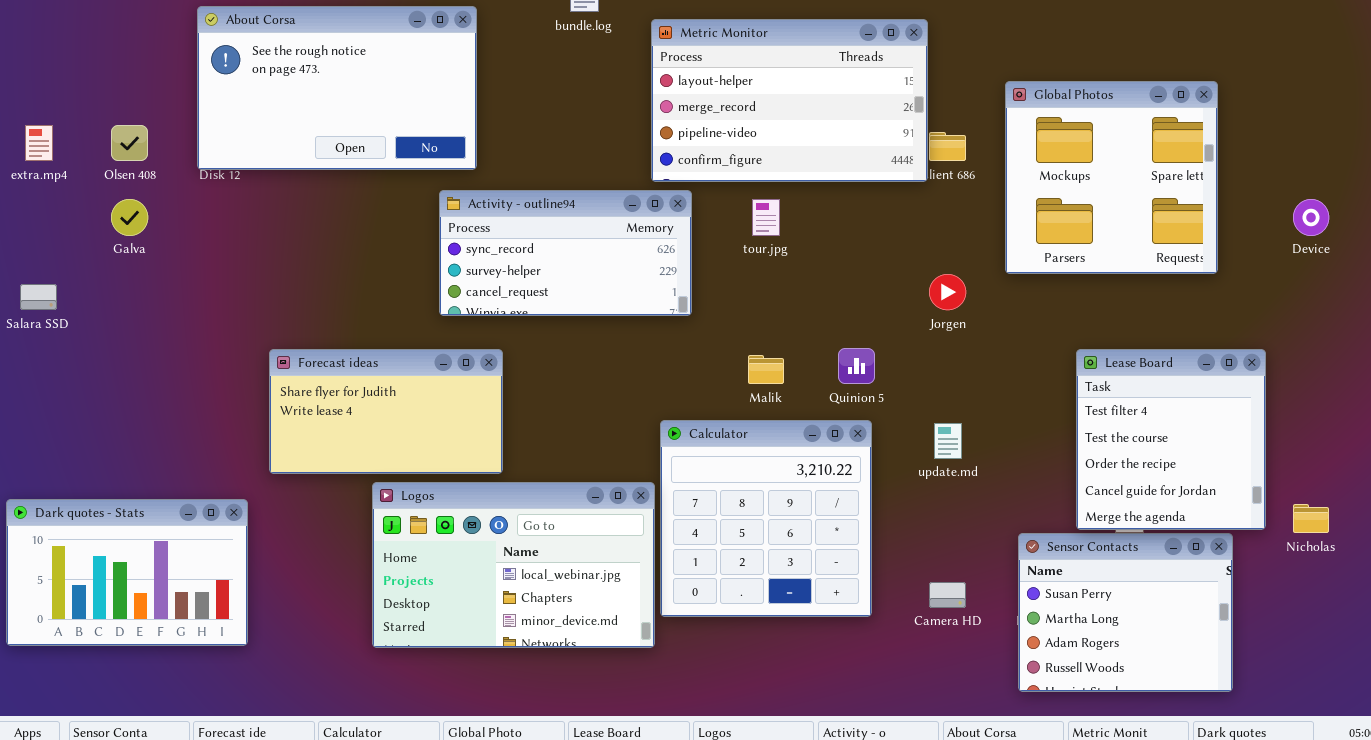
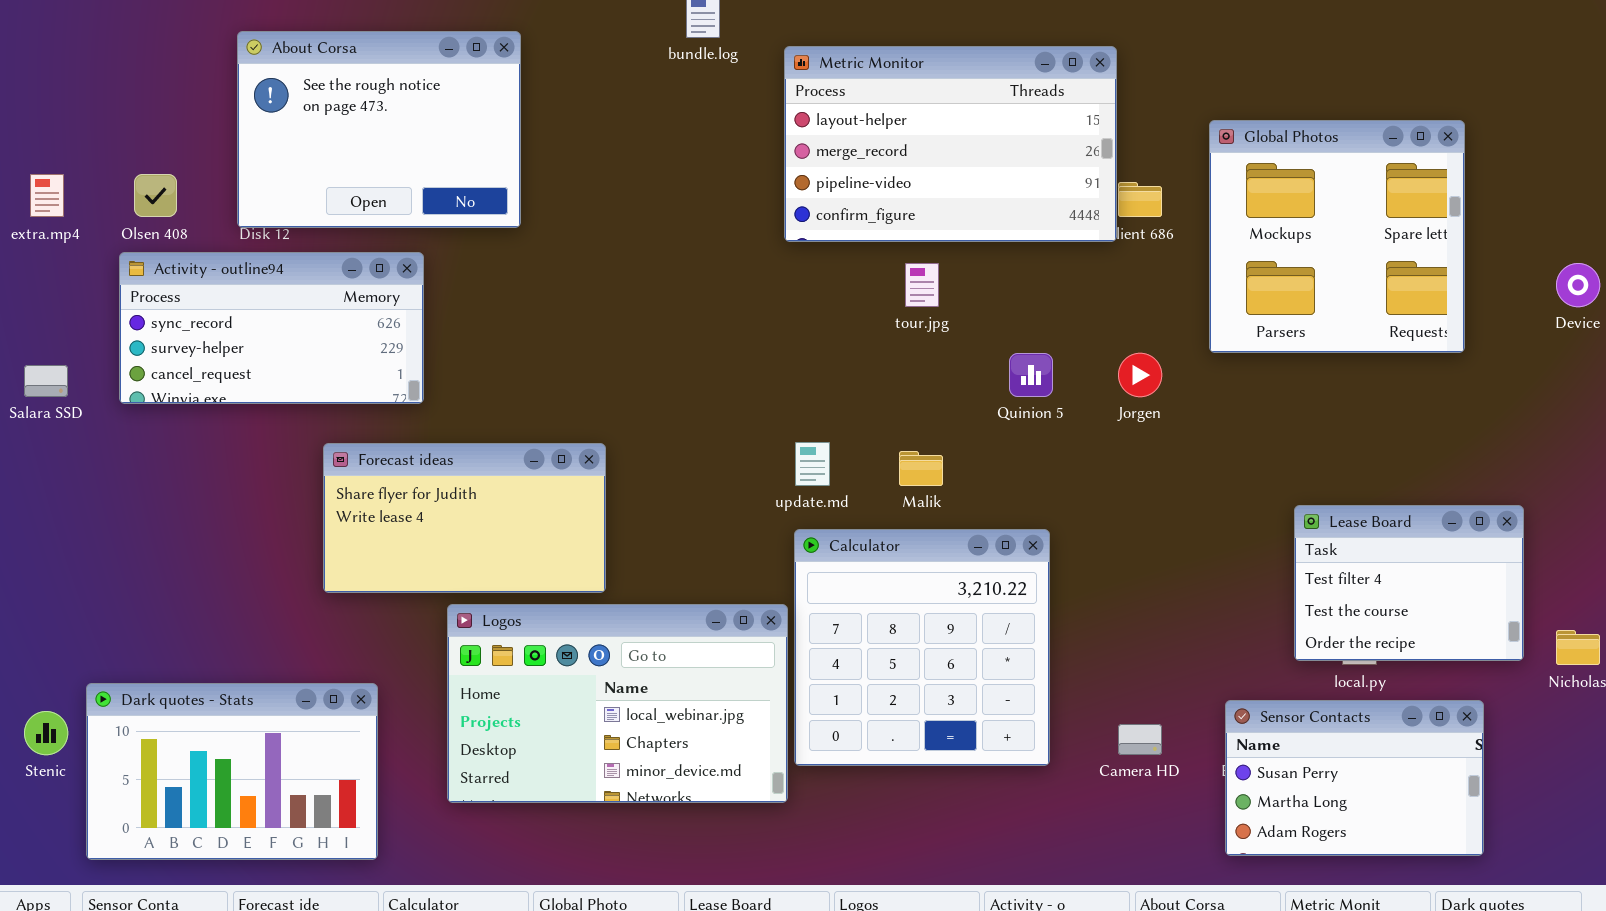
About Corsa: [197,6,477,170] -> [237,31,521,228], resized
Activity - outline94: [439,190,692,316] -> [119,252,424,404], moved
Quinion 5: [838,348,875,384] -> [1009,353,1053,397], moved
Lease Board: [1076,349,1266,530] -> [1294,505,1524,661], resized
update.md: [934,423,962,459] -> [795,442,830,486], moved
Dark quotes - Stats: [6,499,248,646] -> [86,683,378,860], moved
Sensor Contacts: [1018,533,1233,692] -> [1225,700,1484,856], resized

